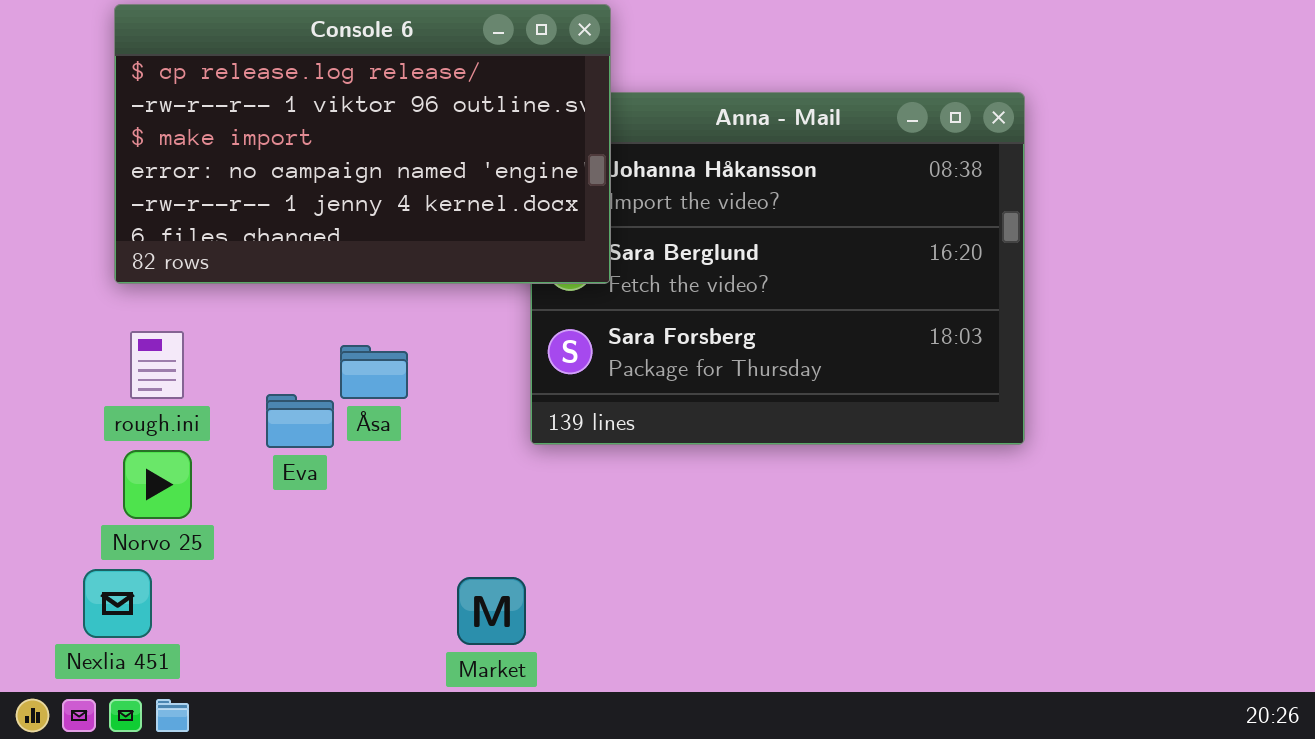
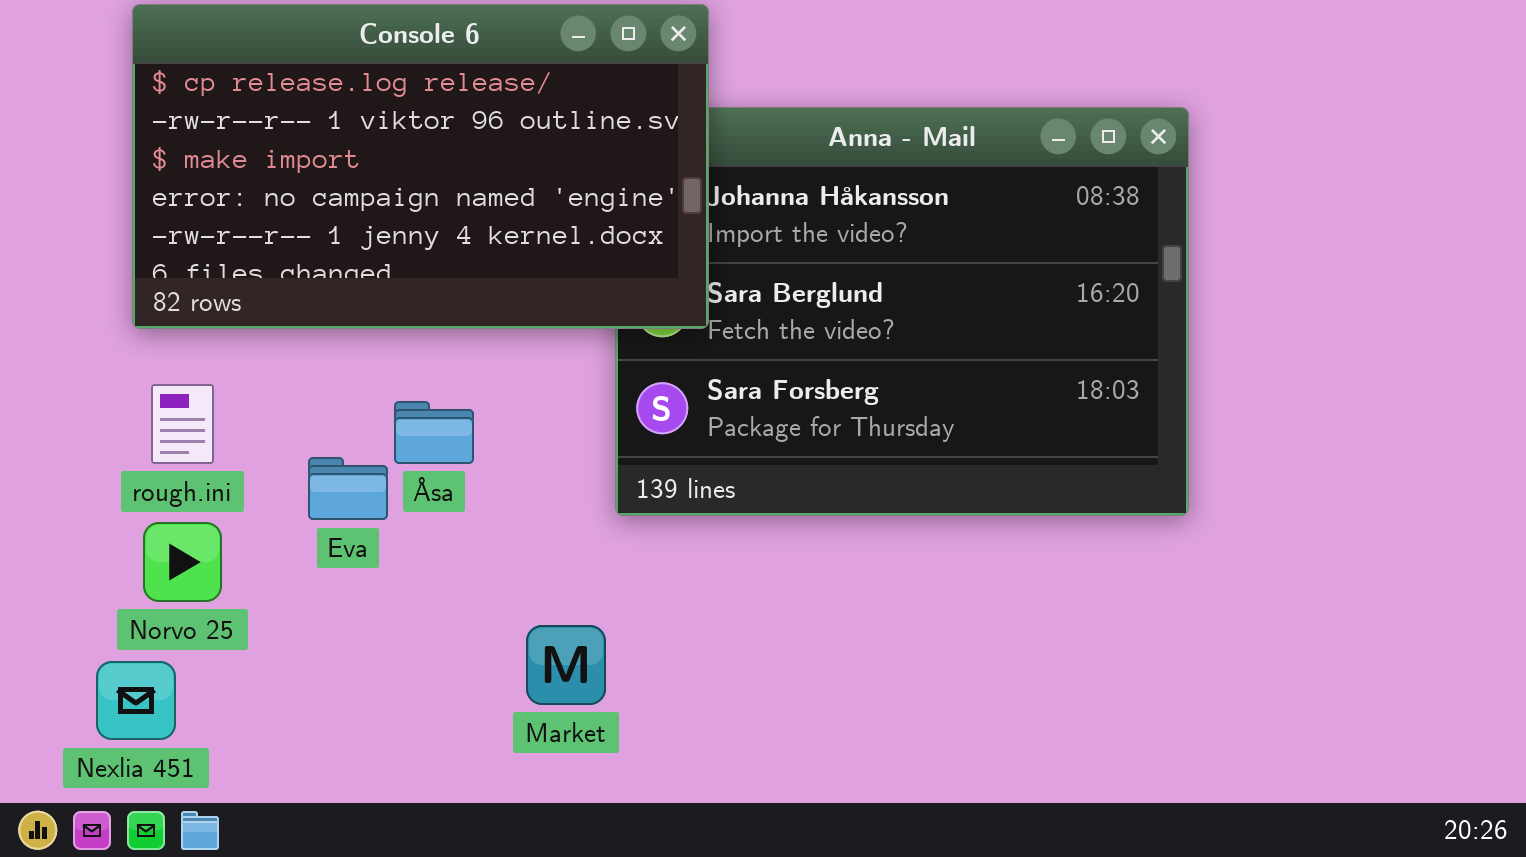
Market: [457,577,526,645] -> [526,625,606,705], moved

